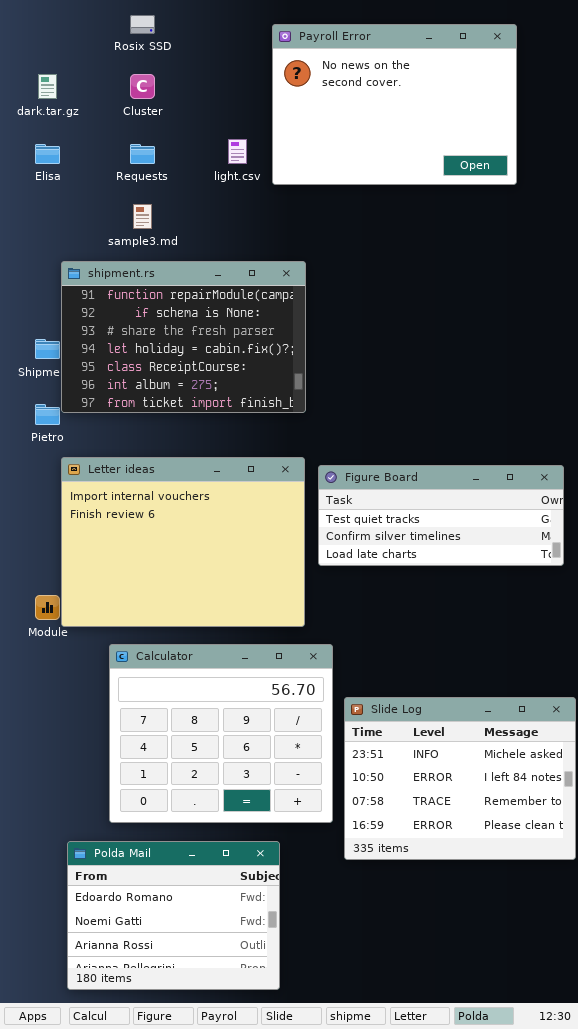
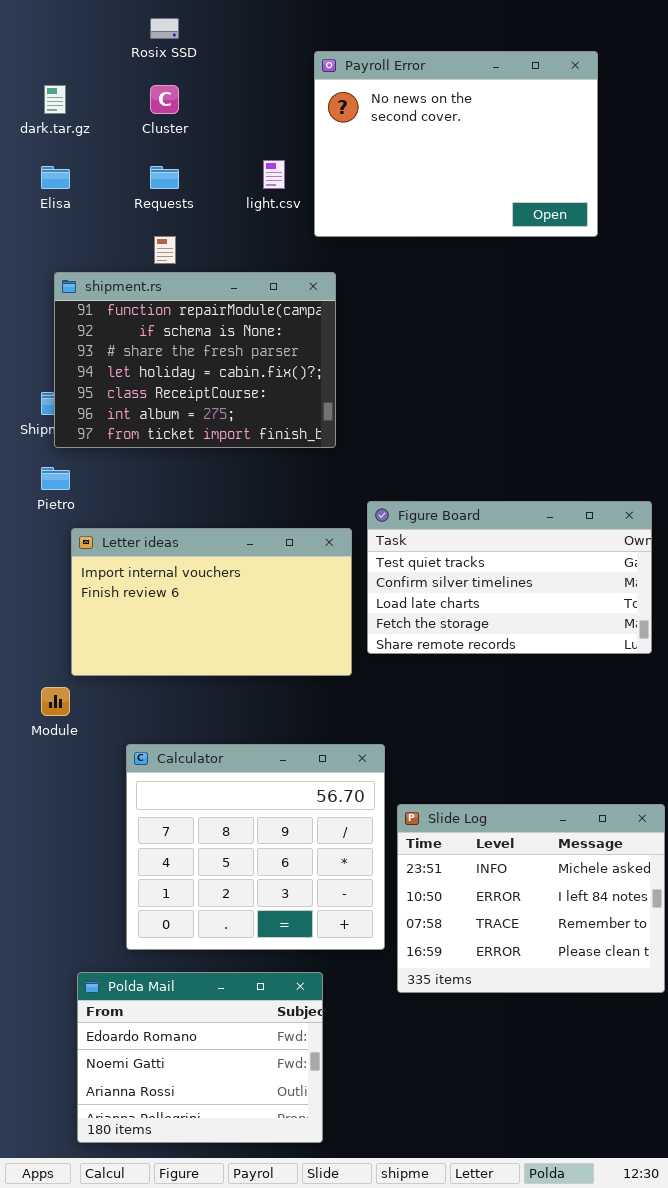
Payroll Error: [272,24,517,185] -> [314,51,598,237], moved
shipment.rs: [61,261,306,413] -> [54,272,336,448], moved
Letter ideas: [61,457,305,627] -> [71,528,352,676], resized
Figure Board: [318,465,564,566] -> [367,501,652,654], resized

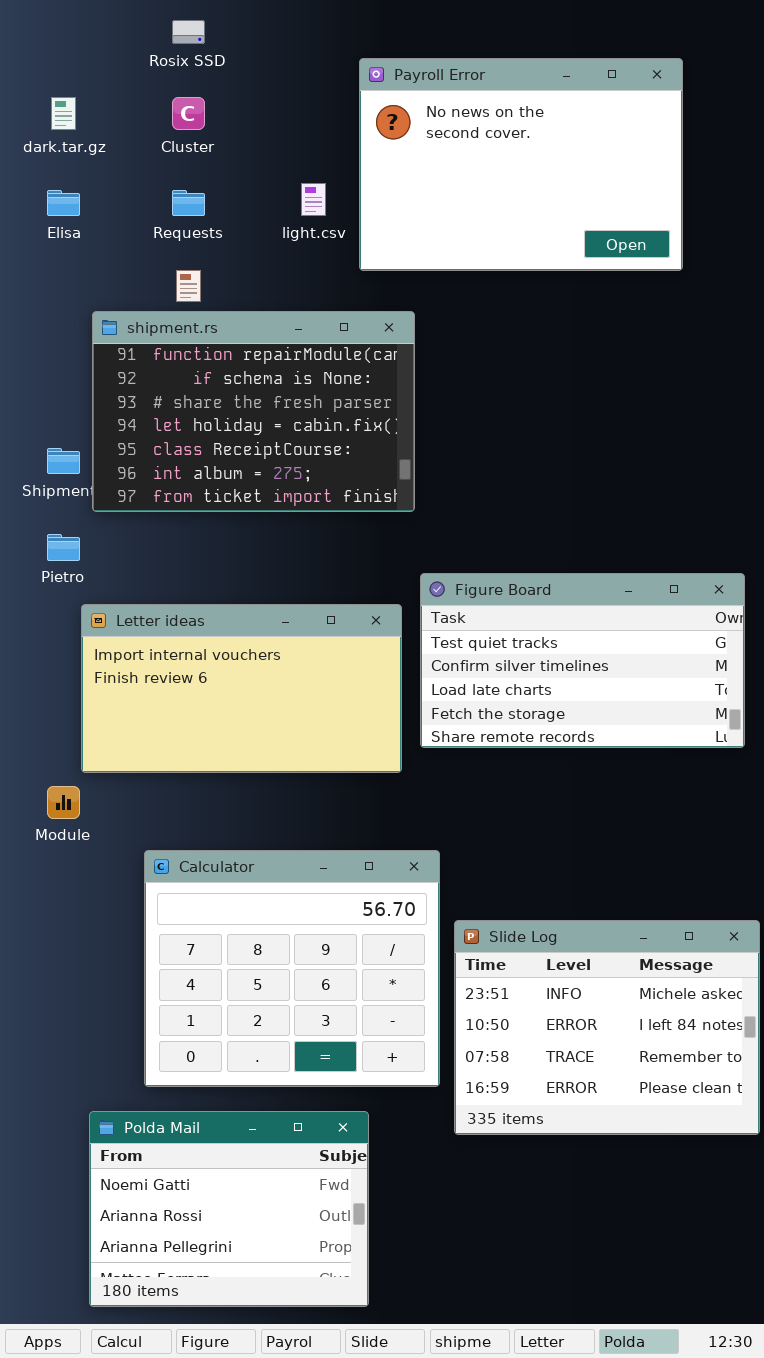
shipment.rs: [54,272,336,448] -> [92,311,415,512], moved
Polda Mail: [77,972,323,1143] -> [89,1111,369,1307], scrolled down 1 row

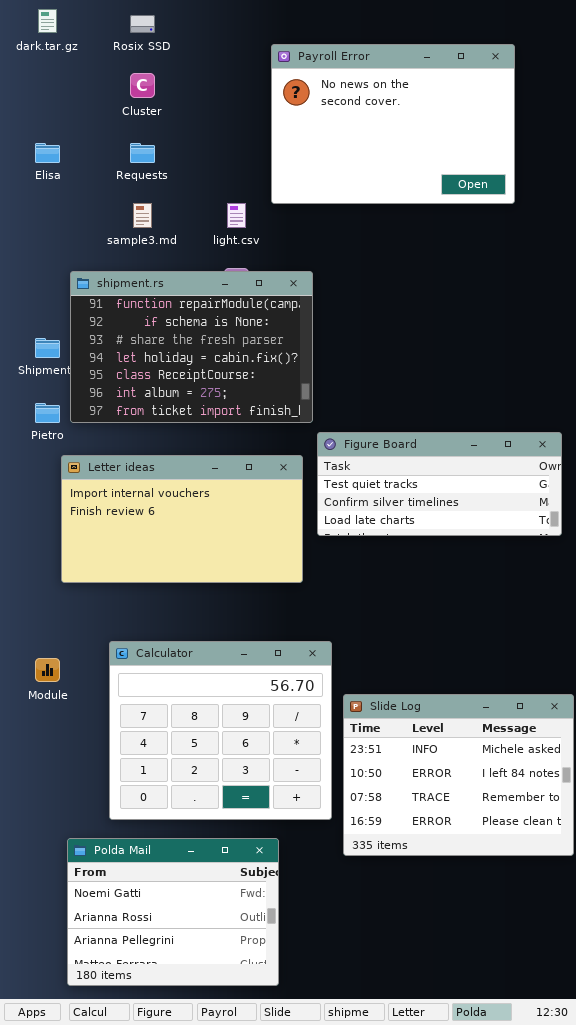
dark.tar.gz: [51,97,76,130] -> [38,9,57,33], moved
light.csv: [301,183,326,216] -> [227,203,246,228], moved
shipment.rs: [92,311,415,512] -> [70,271,313,423], moved
Figure Board: [420,573,745,748] -> [317,432,562,536], resized
Module: [47,786,80,819] -> [35,658,60,682], moved

